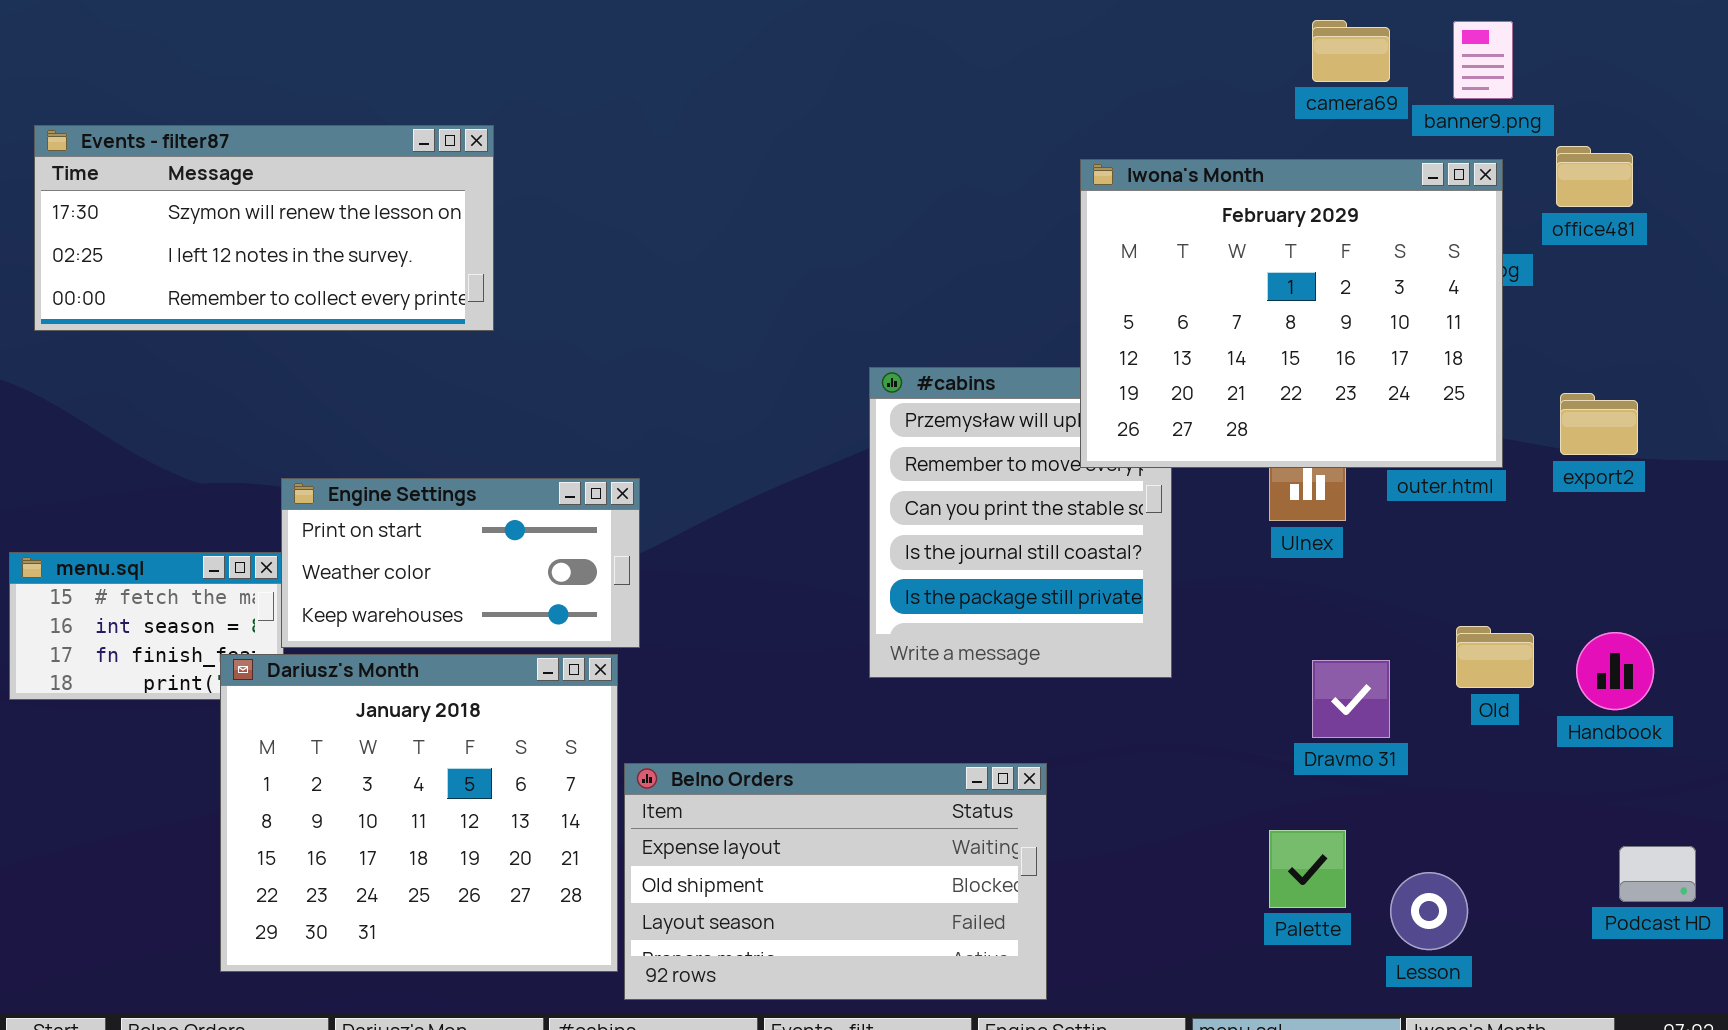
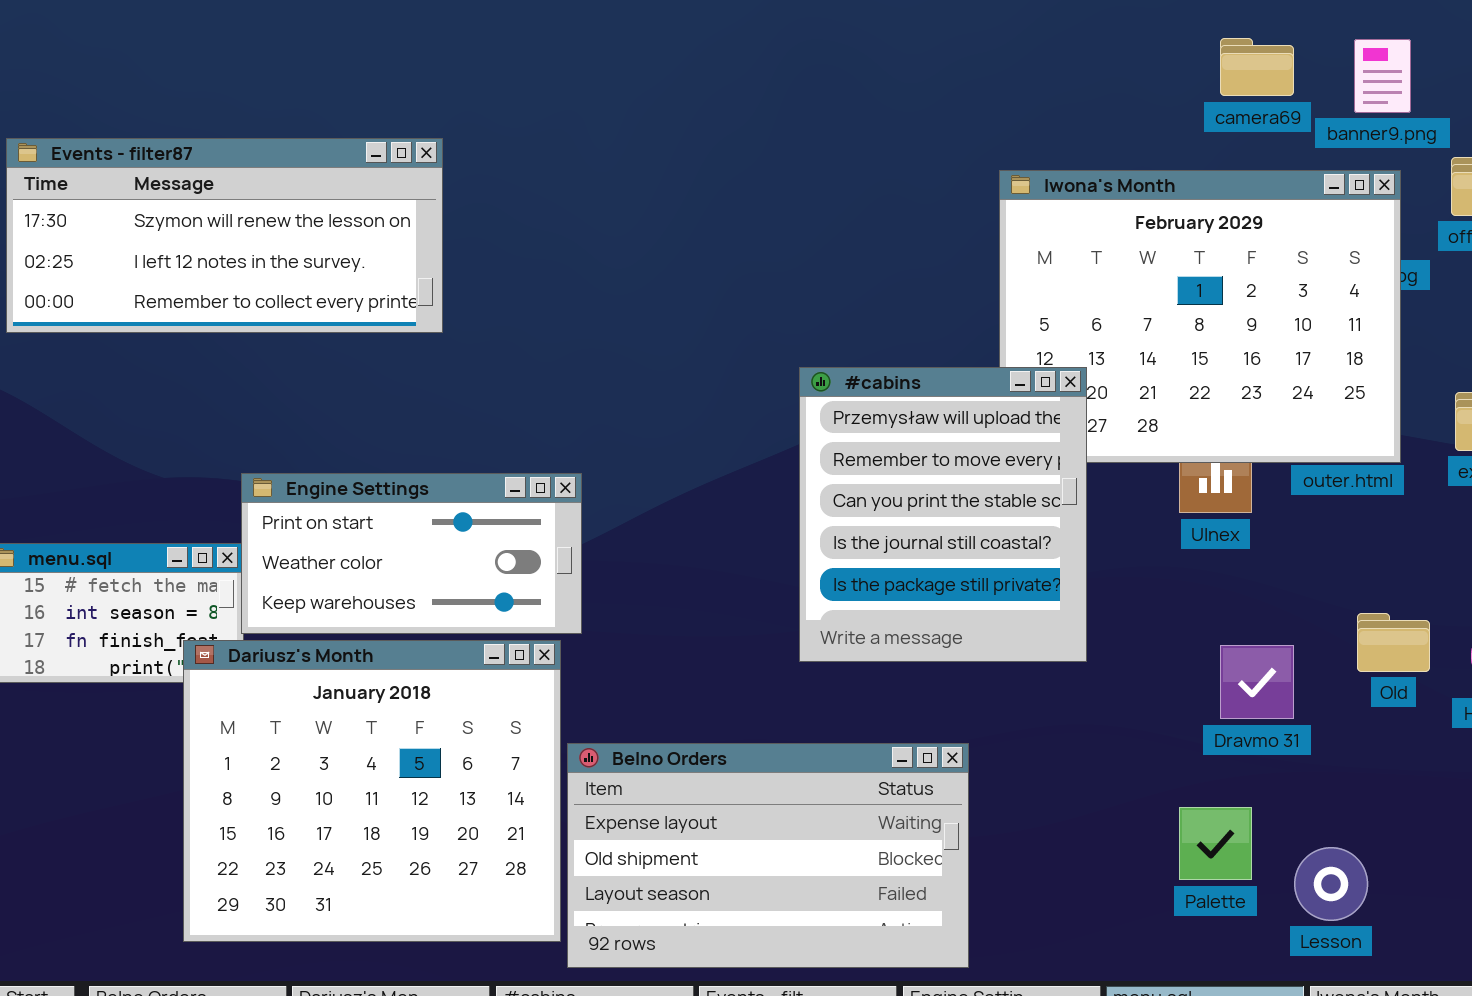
#cabins: [869,367,1172,678] -> [799,367,1087,662], raised

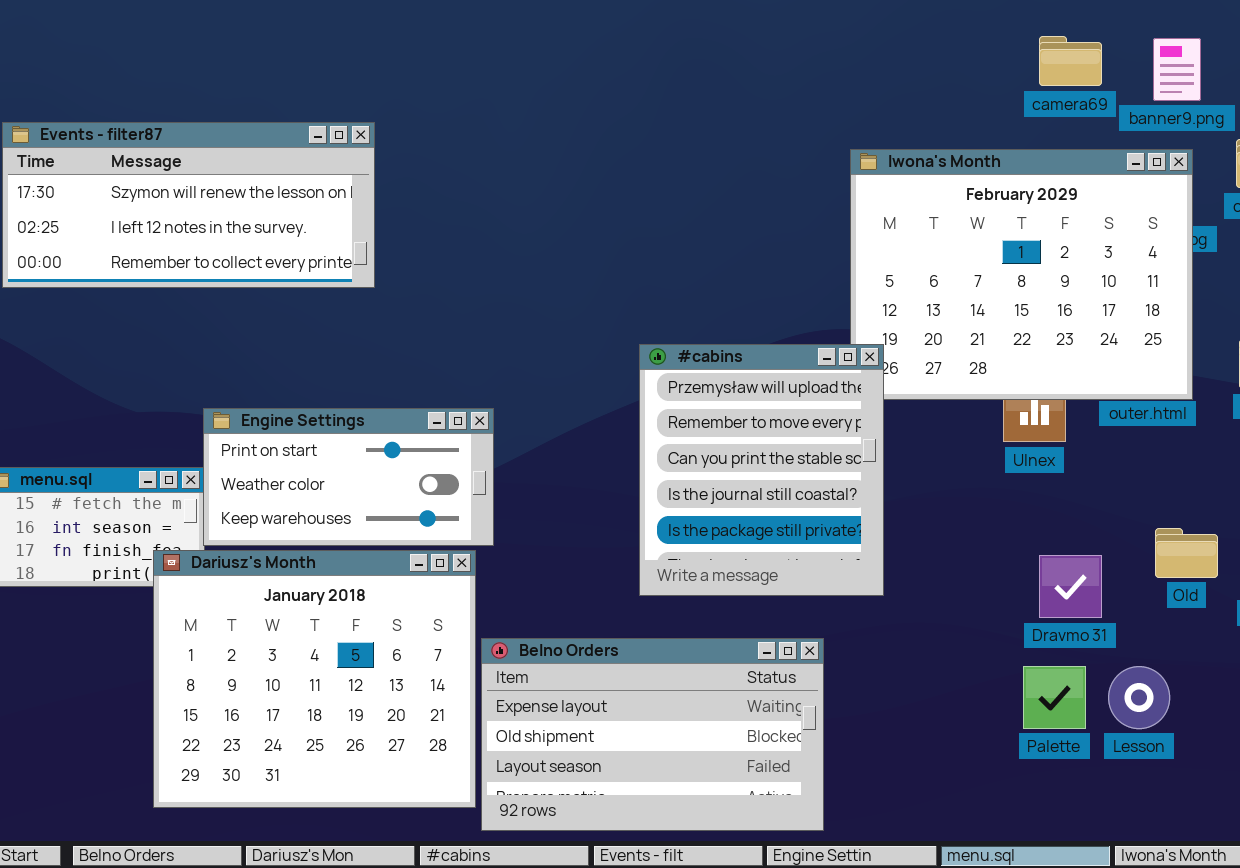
#cabins: [799,367,1087,662] -> [639,344,884,596], moved
Palette: [1179,807,1252,880] -> [1023,666,1086,729], moved
Lesson: [1294,847,1368,921] -> [1108,666,1170,729], moved

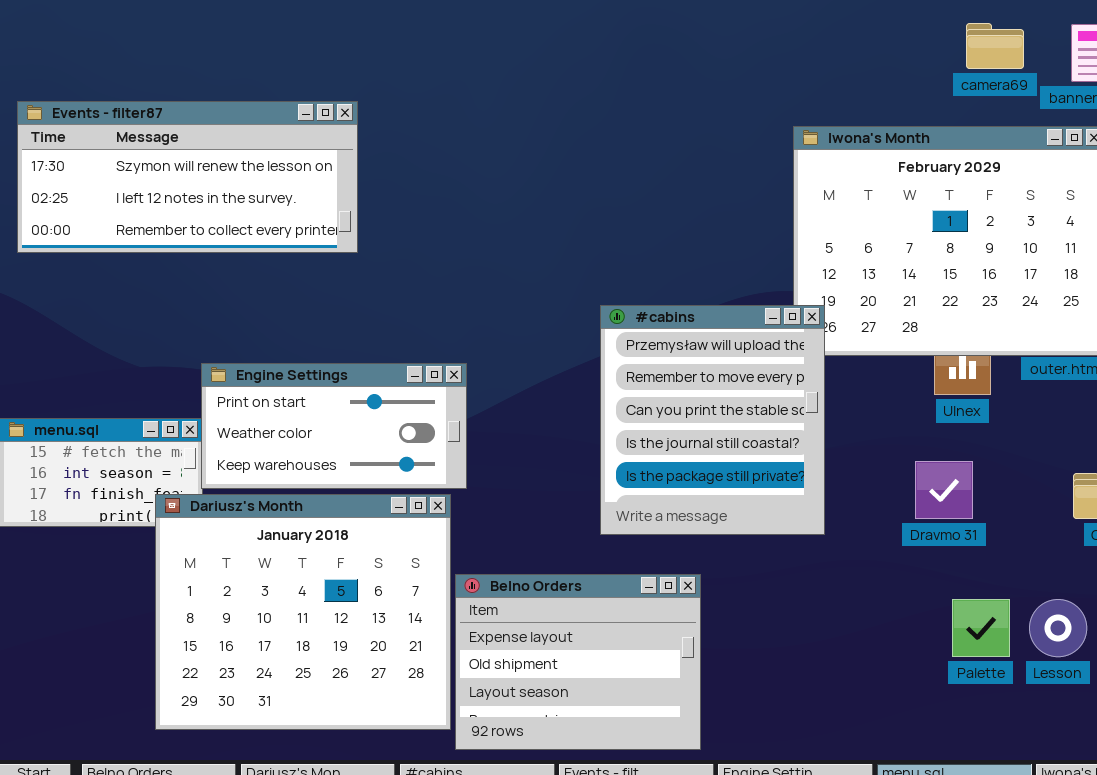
Dravmo 31: [1039,555,1102,618] -> [915,461,973,519], moved
Belno Orders: [481,638,824,831] -> [455,574,701,750], resized

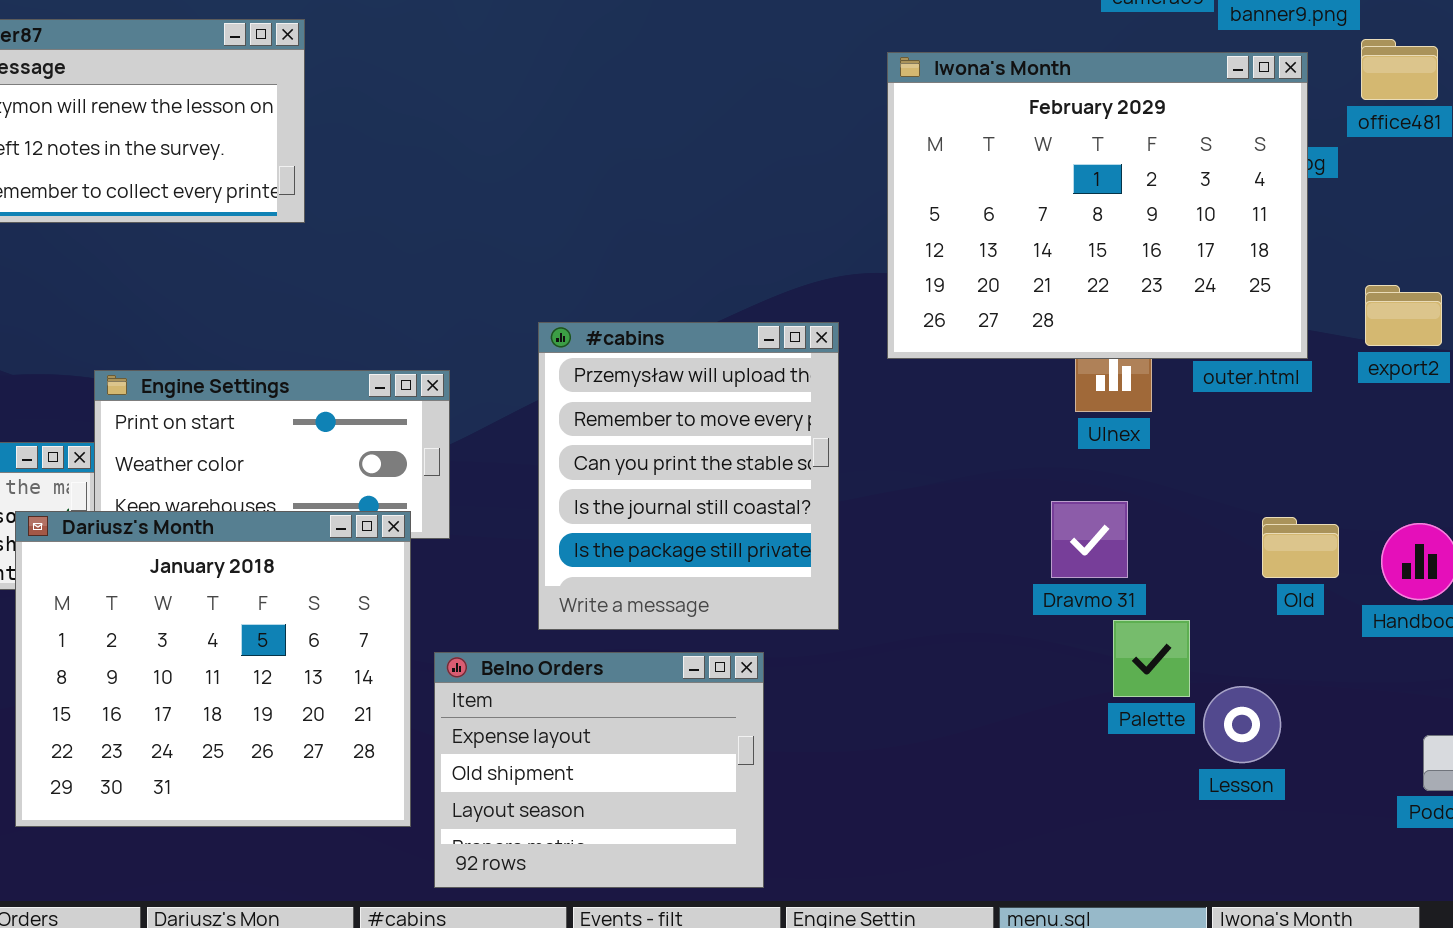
#cabins: [600,305,825,535] -> [538,322,839,630], moved
Dariusz's Month: [155,494,451,730] -> [15,511,411,827], moved
Palette: [952,599,1010,657] -> [1113,620,1190,697], moved

